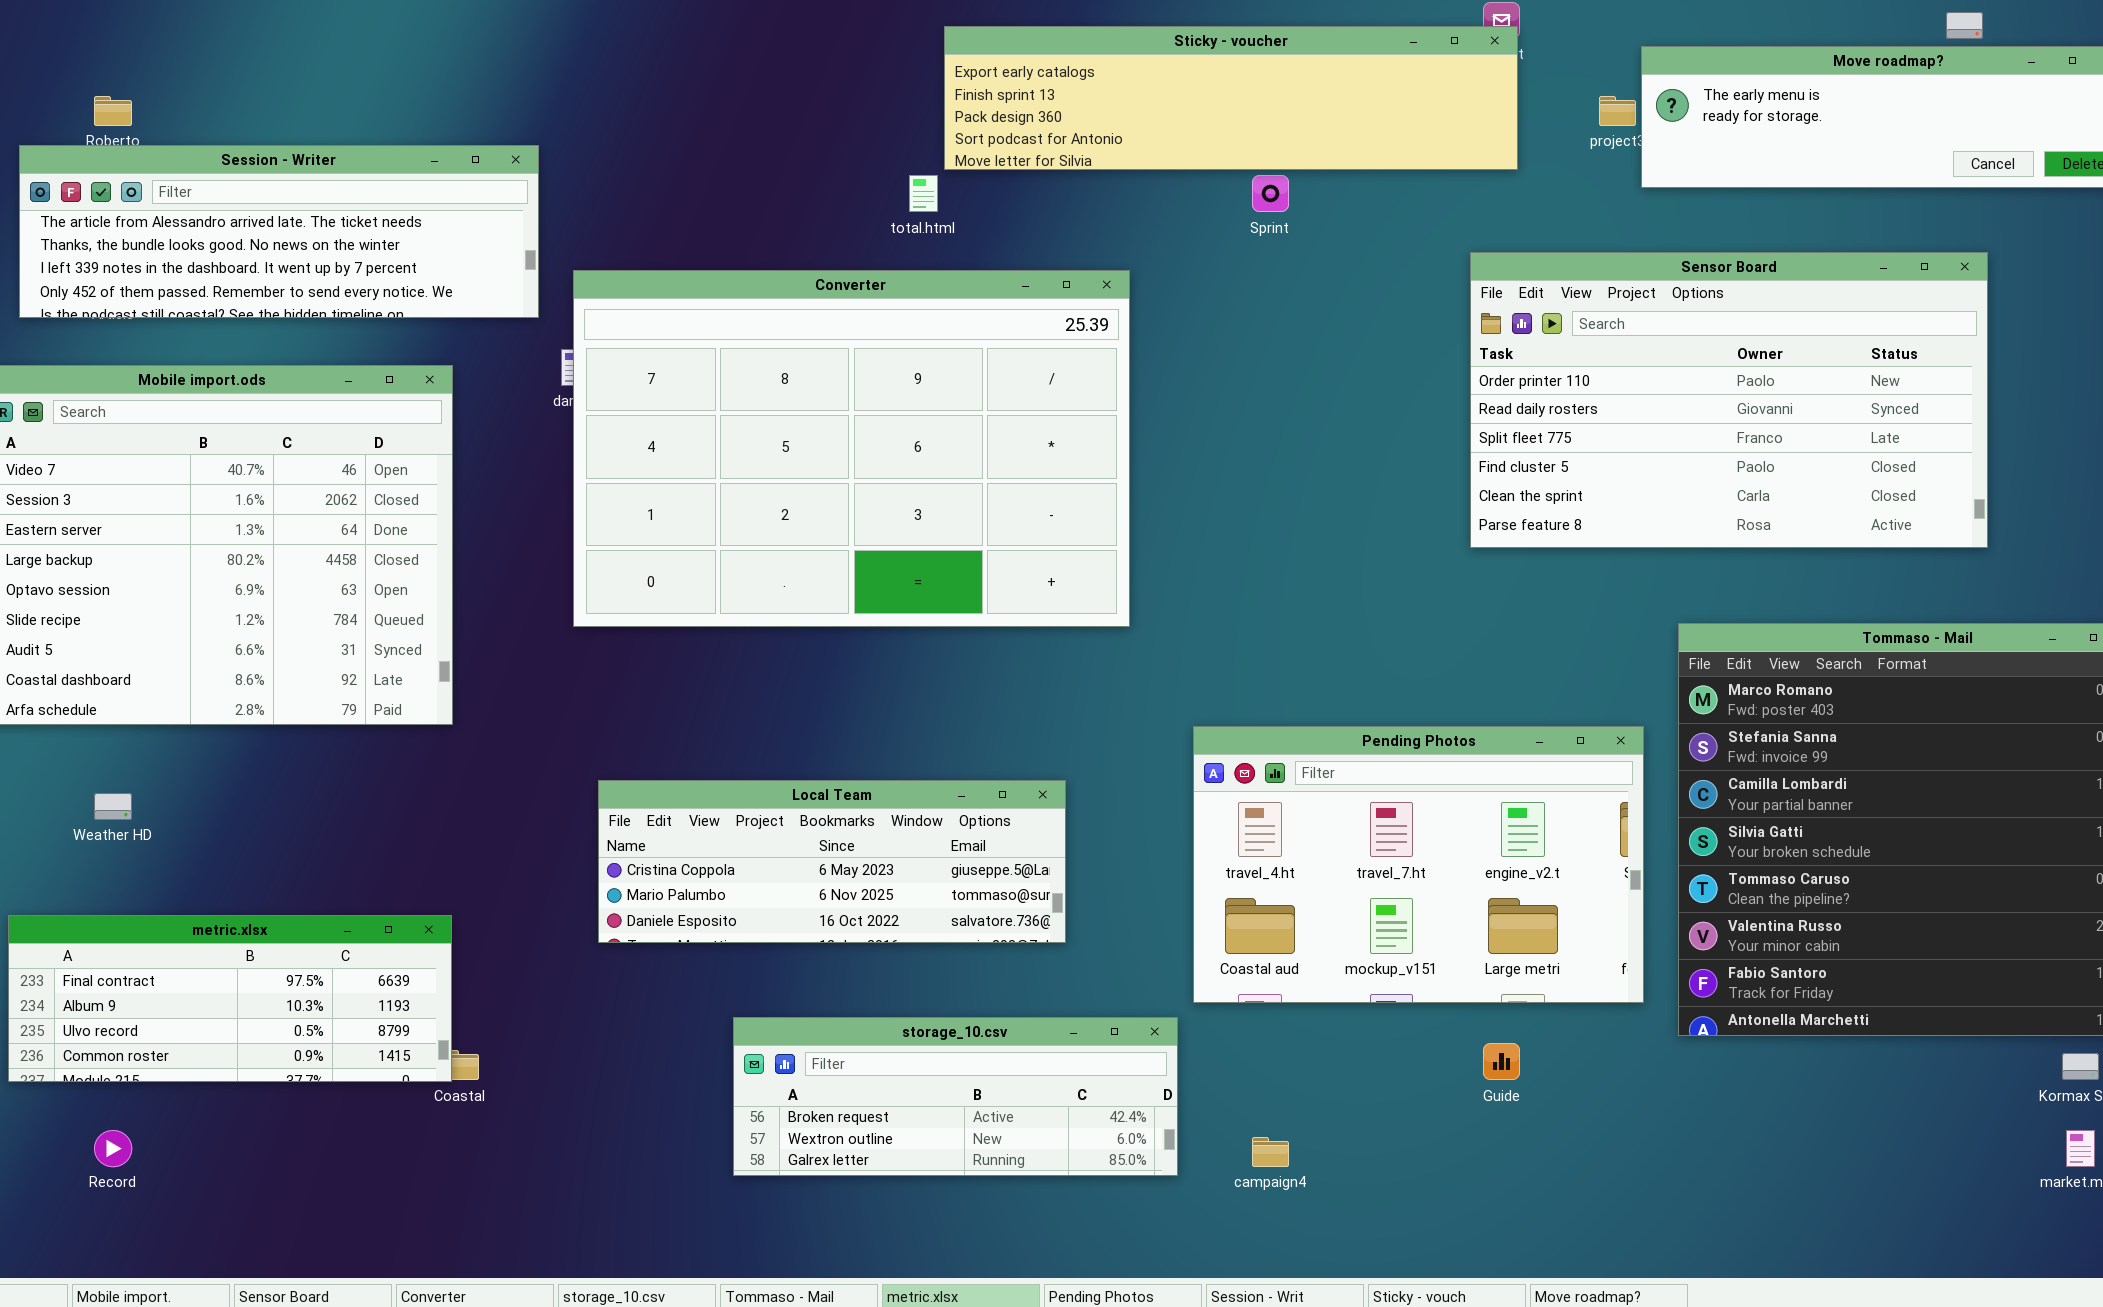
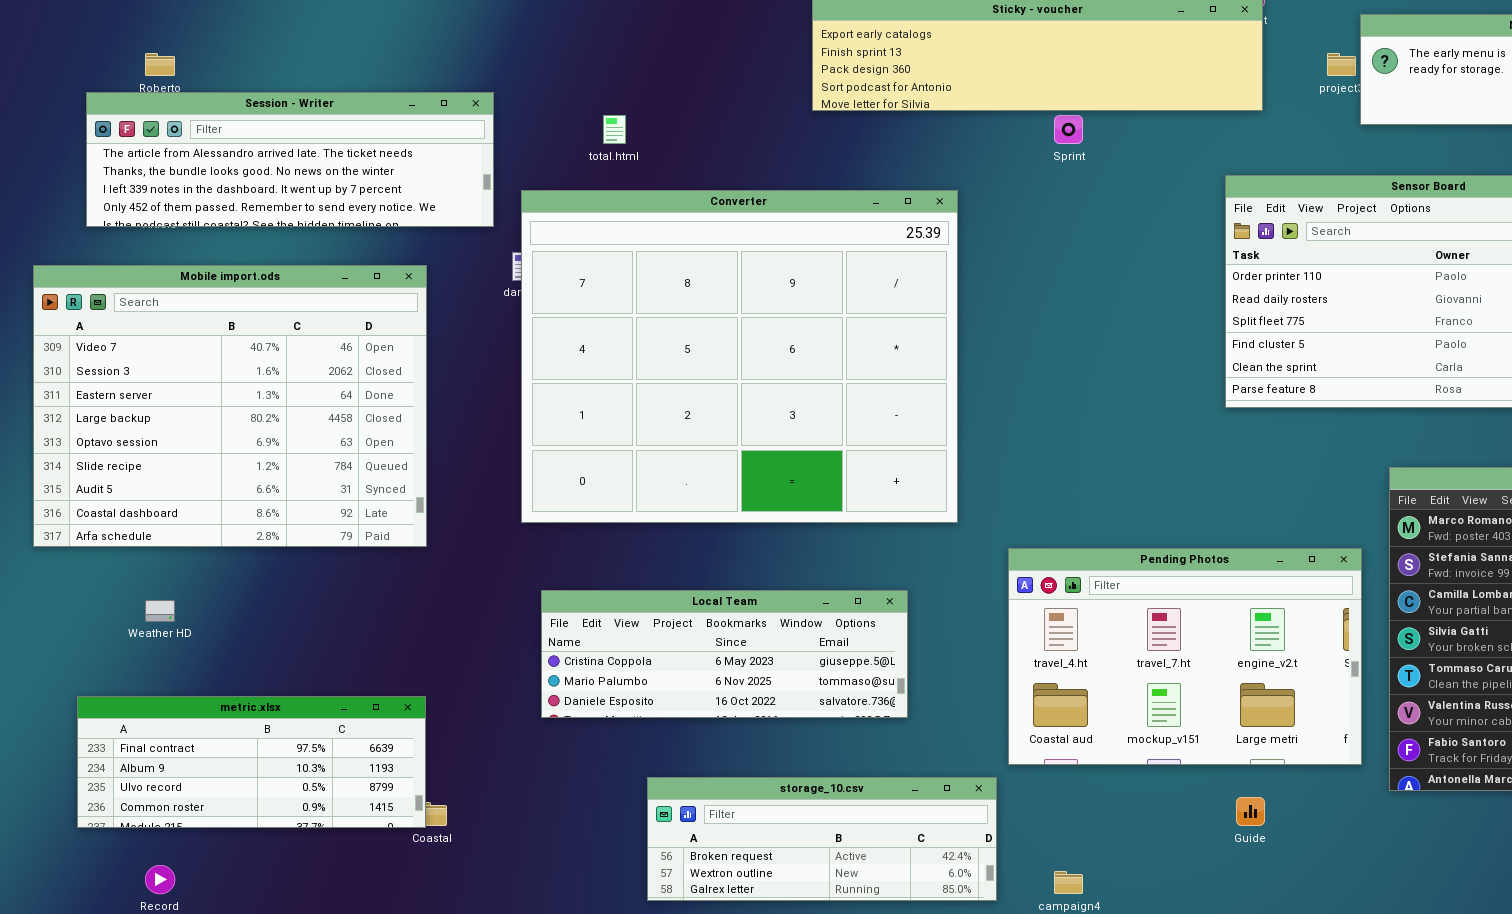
total.html: [909,175,938,212] -> [603,115,626,144], moved
Converter: [573,270,1130,627] -> [521,190,958,523], resized

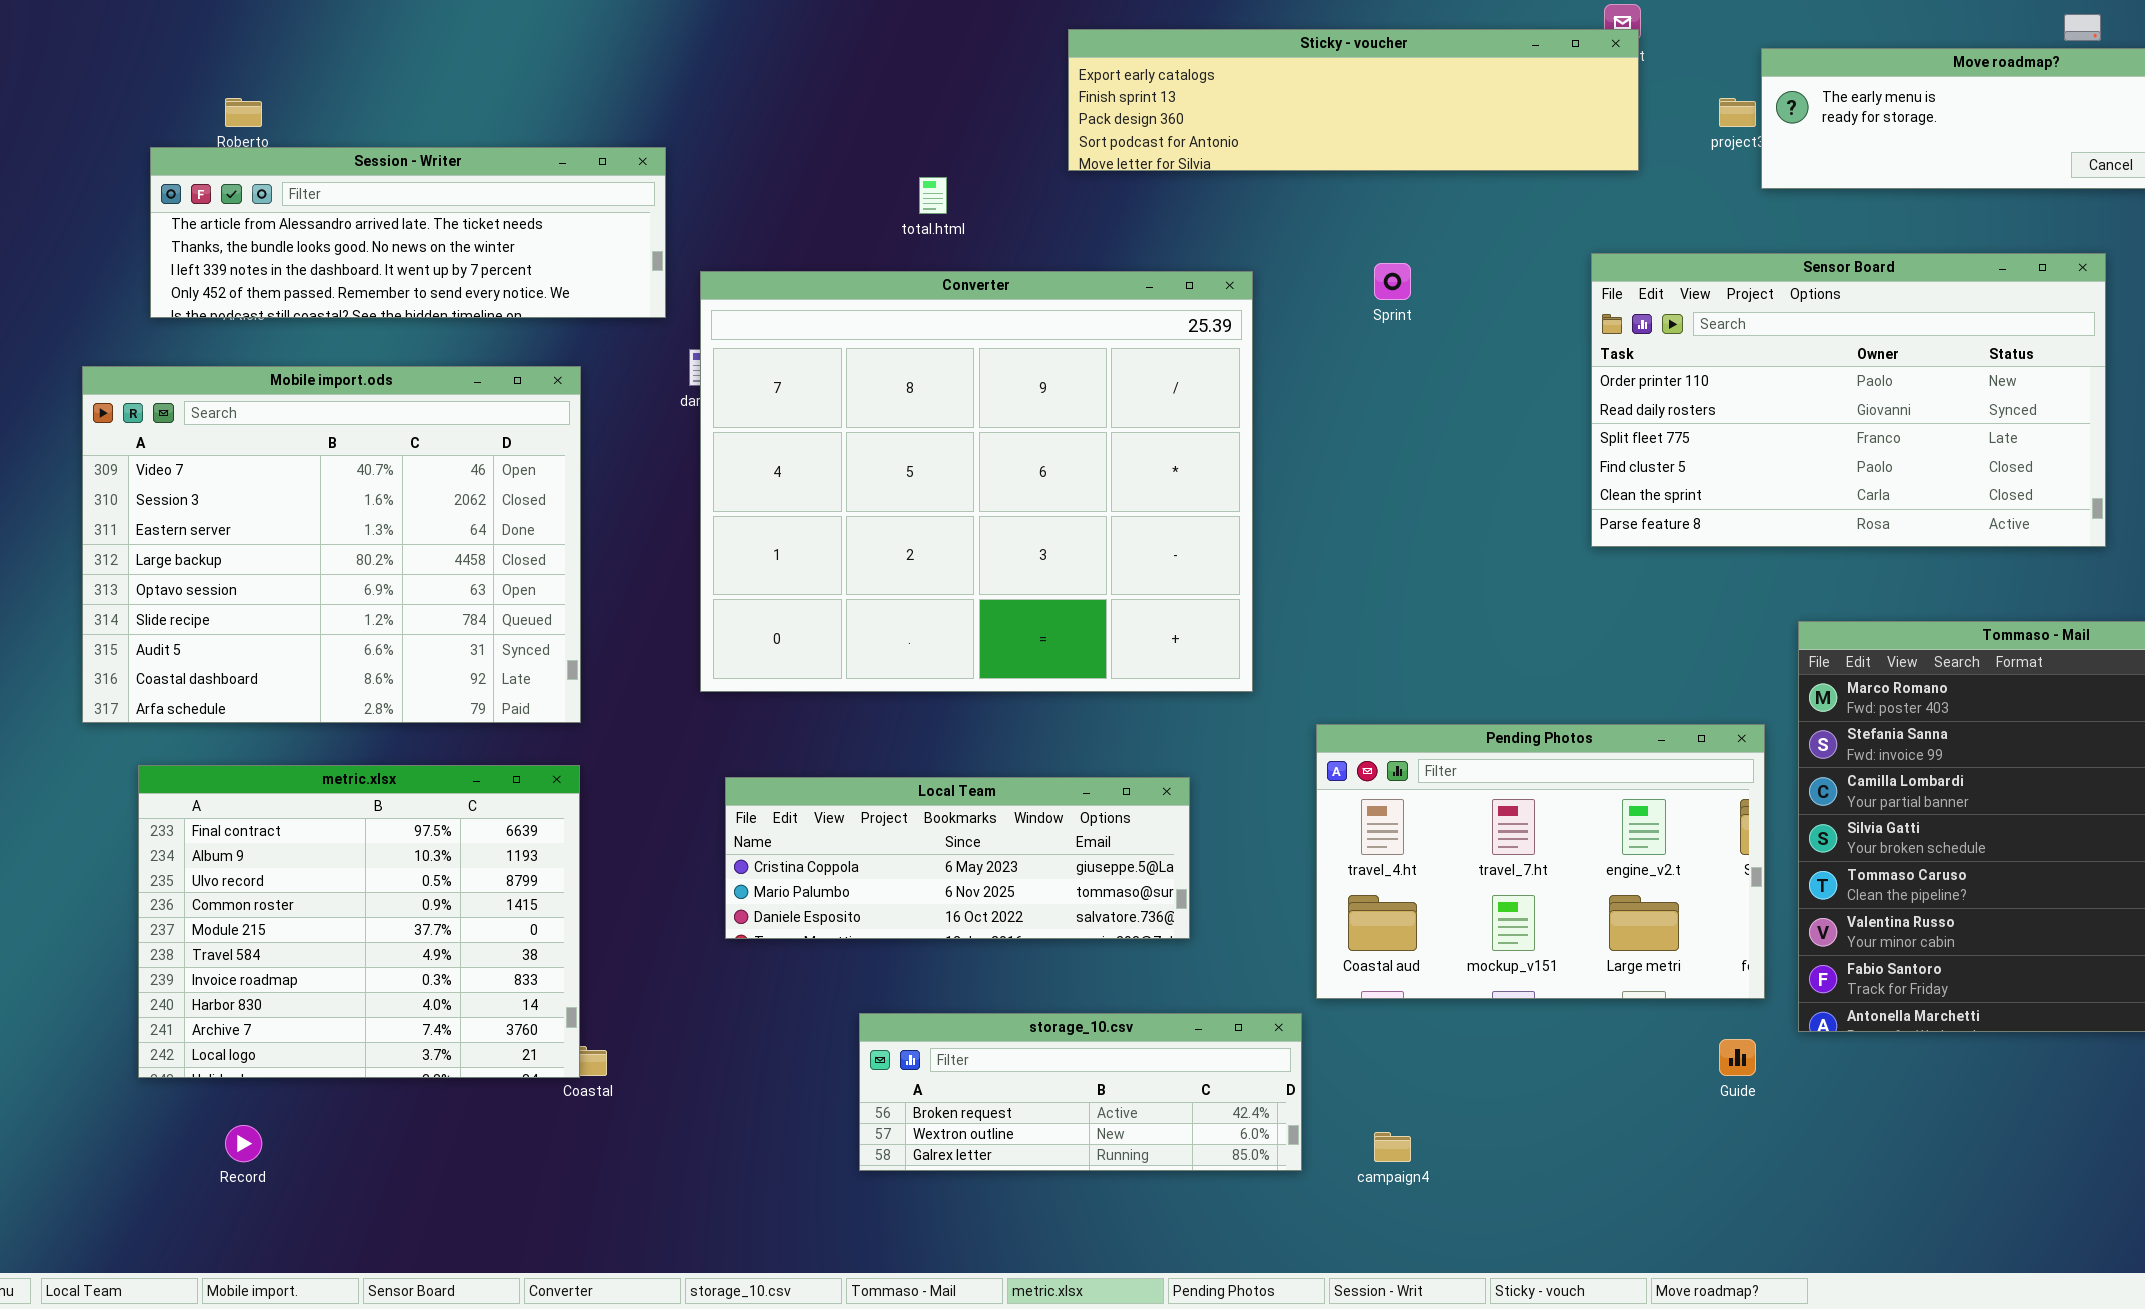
total.html: [603,115,626,144] -> [919,177,947,214], moved
Sprint: [1054,115,1083,144] -> [1374,263,1411,300], moved
metric.xlsx: [77,696,426,828] -> [138,765,580,1078], resized
Guide: [1236,797,1265,826] -> [1719,1039,1756,1076], moved

